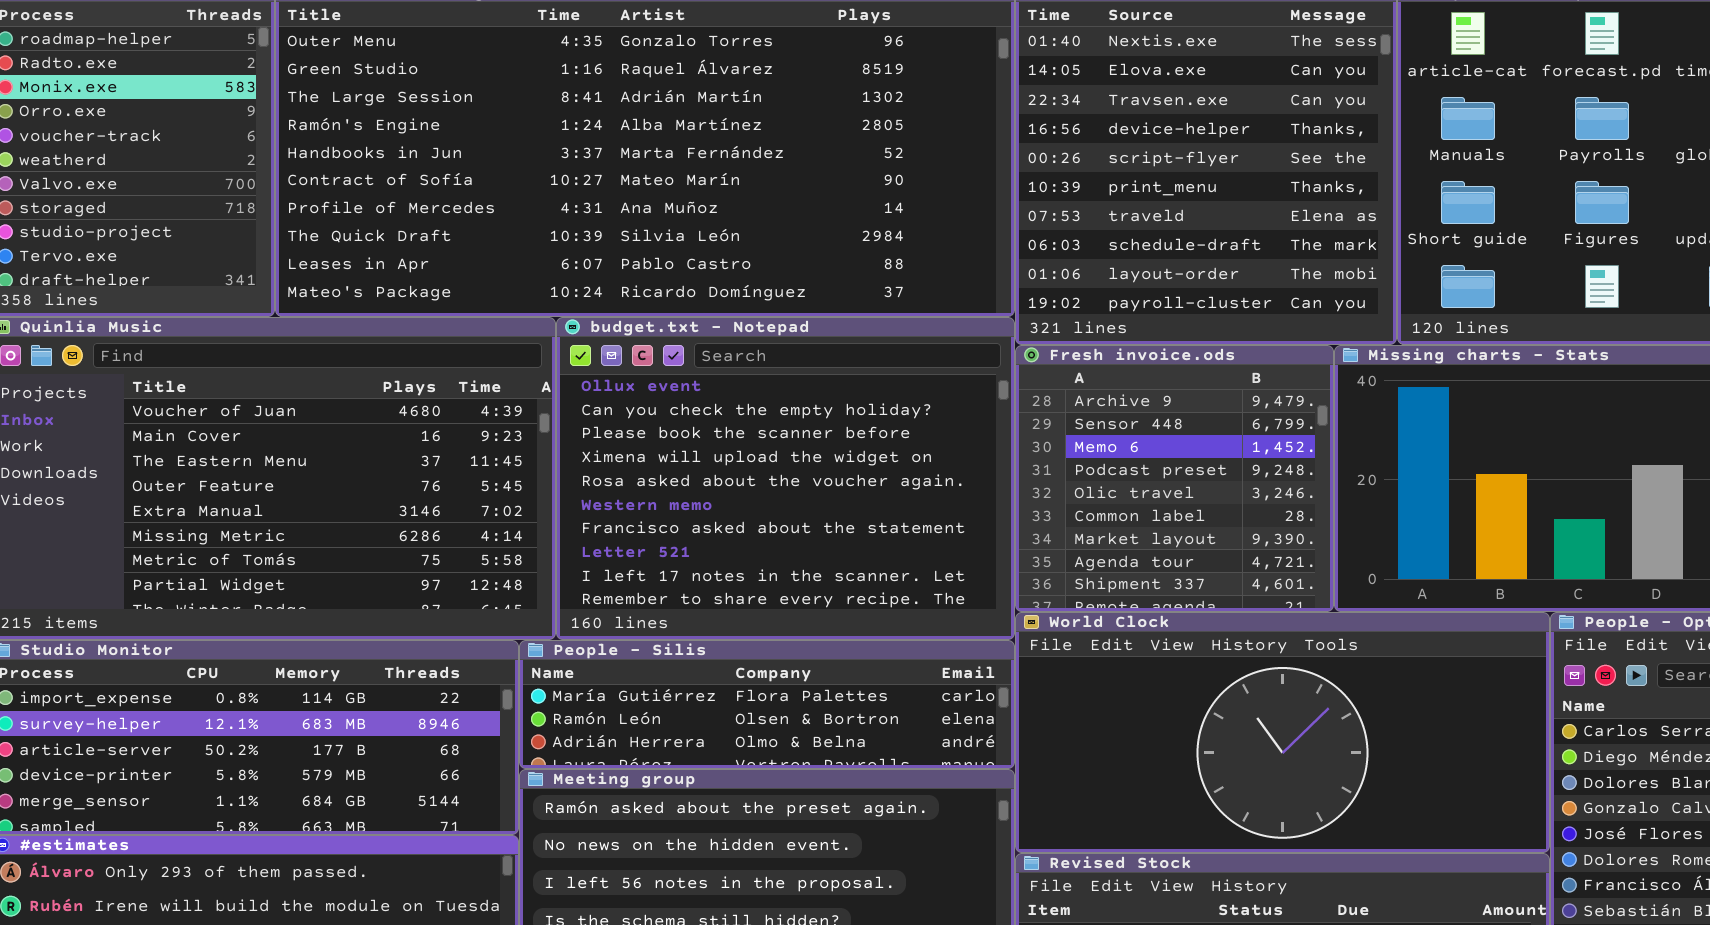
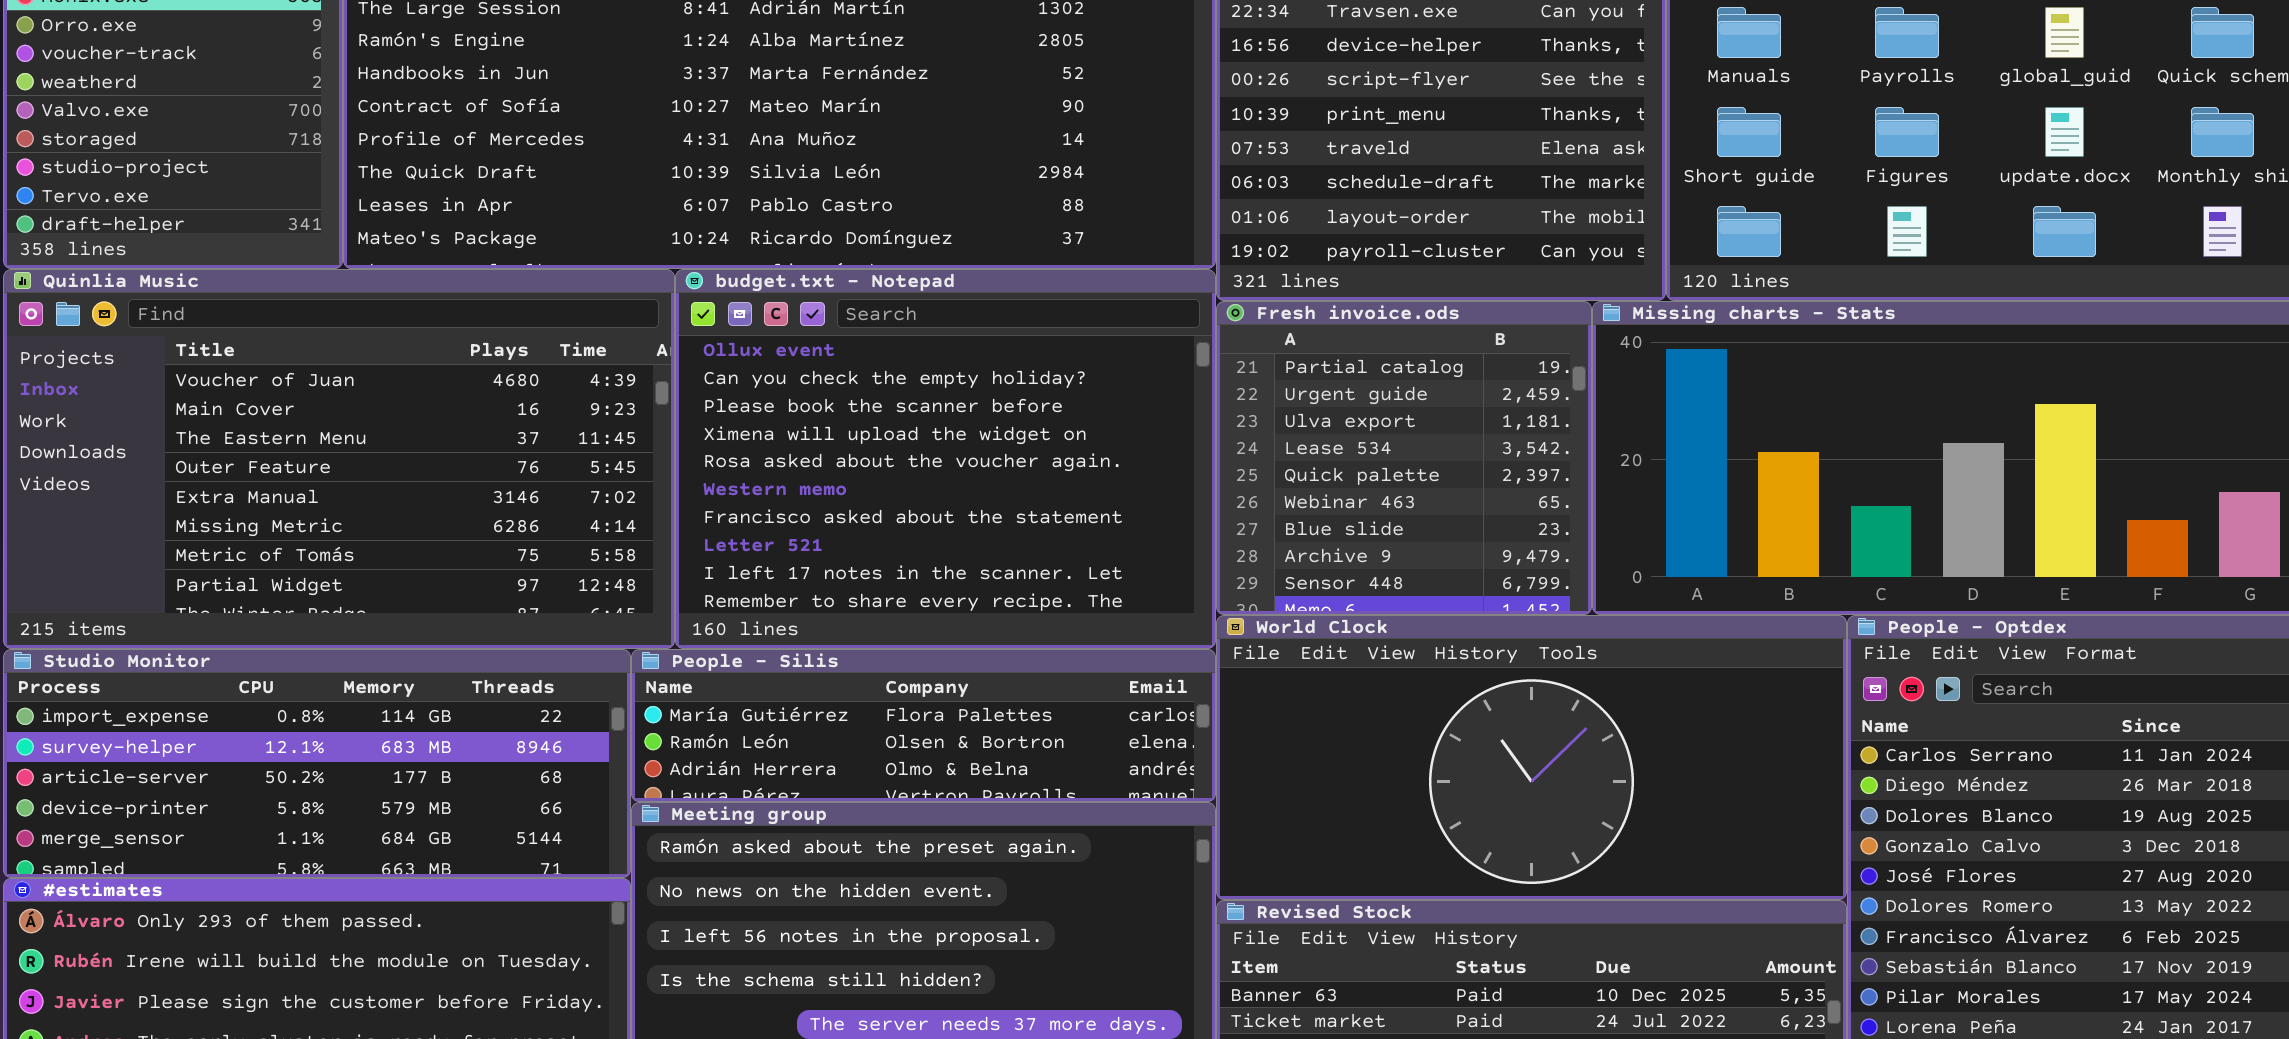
Fresh invoice.ods: [1015,345,1334,612] -> [1216,301,1592,615], scrolled up 7 rows

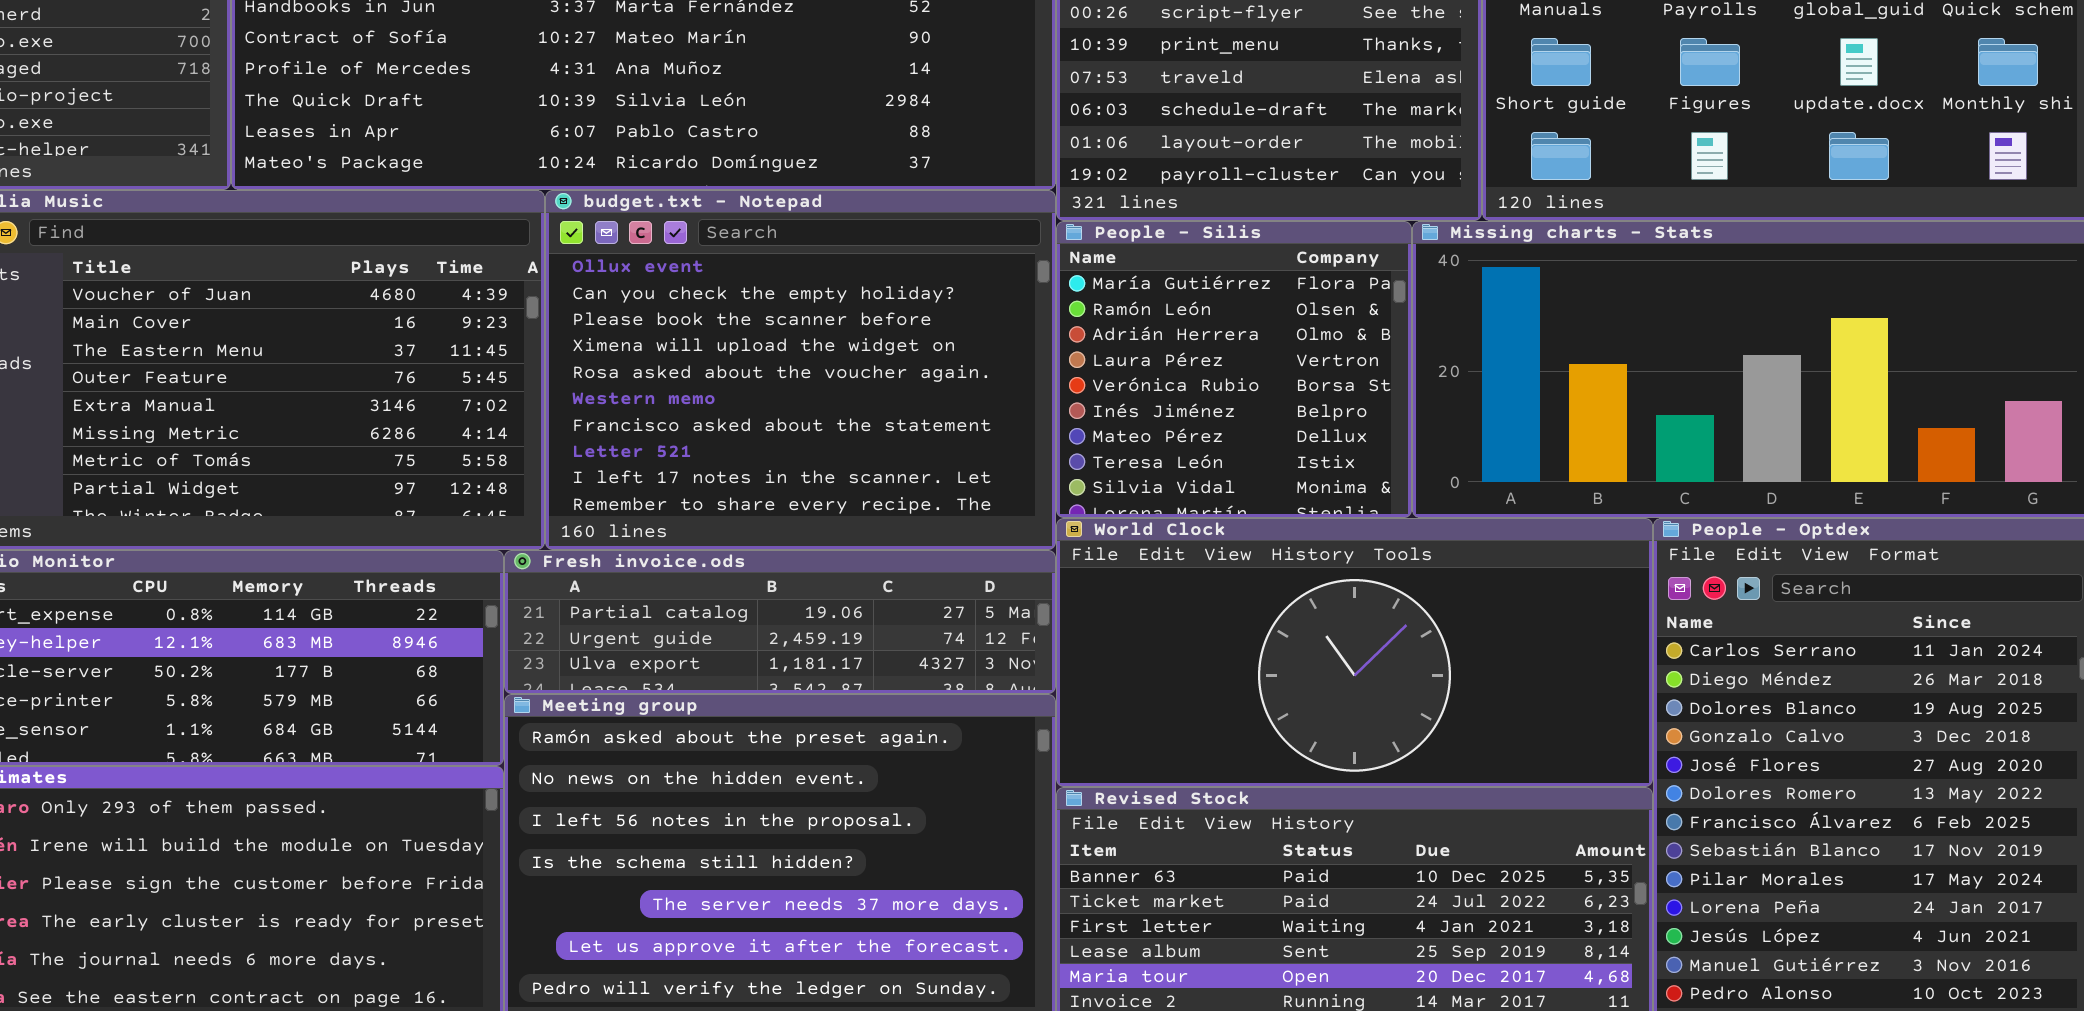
Fresh invoice.ods: [1216,301,1592,615] -> [504,550,1056,694], moved, resized
People - Silis: [631,649,1216,802] -> [1056,221,1412,518], moved, resized

